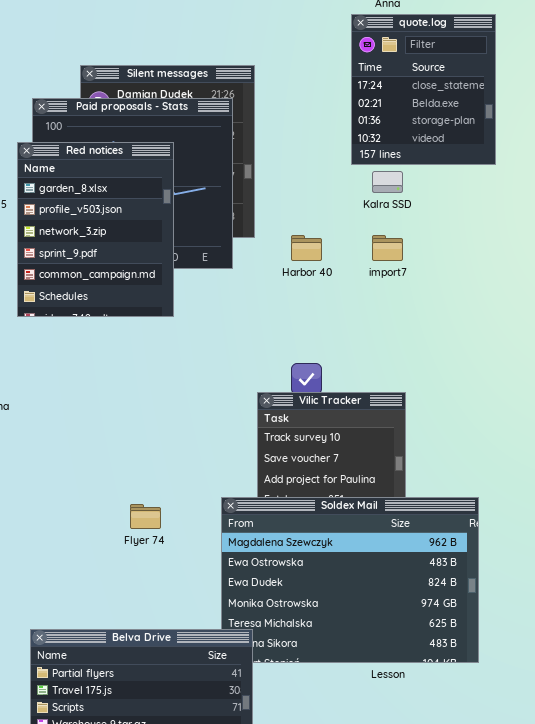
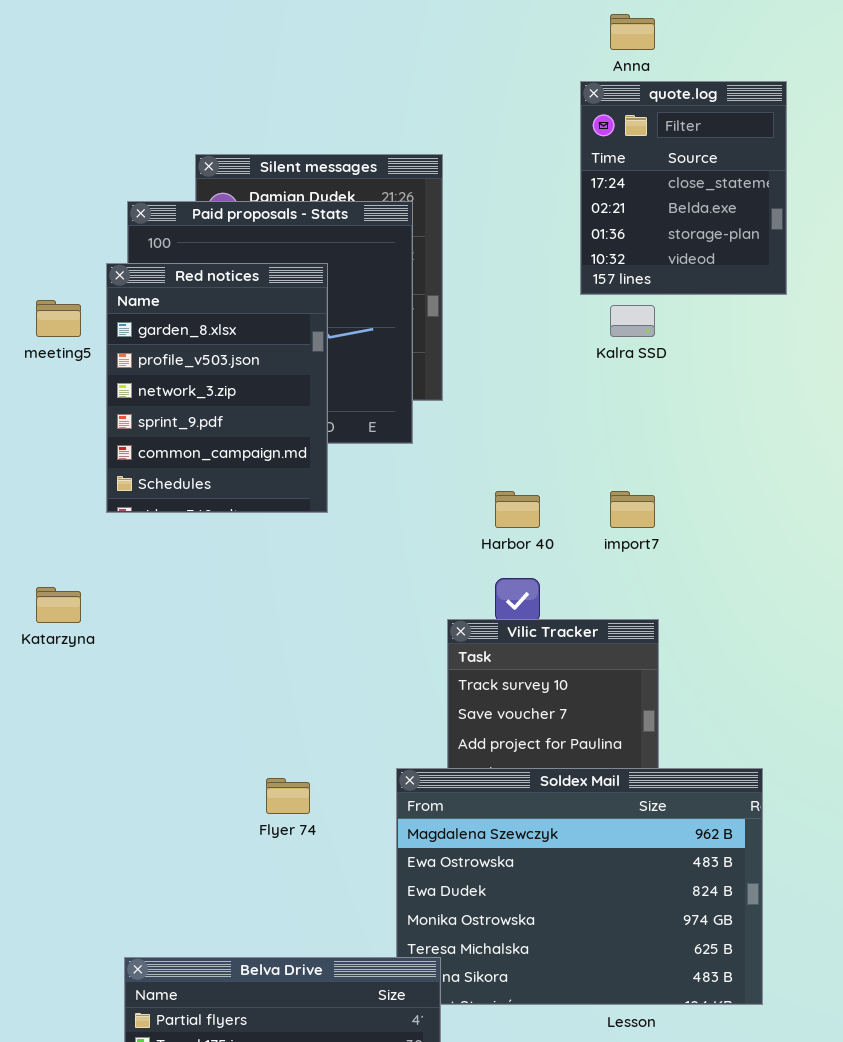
Harbor 40: [291,235,322,261] -> [495,491,540,528], moved
import7: [372,235,403,261] -> [610,491,655,528], moved

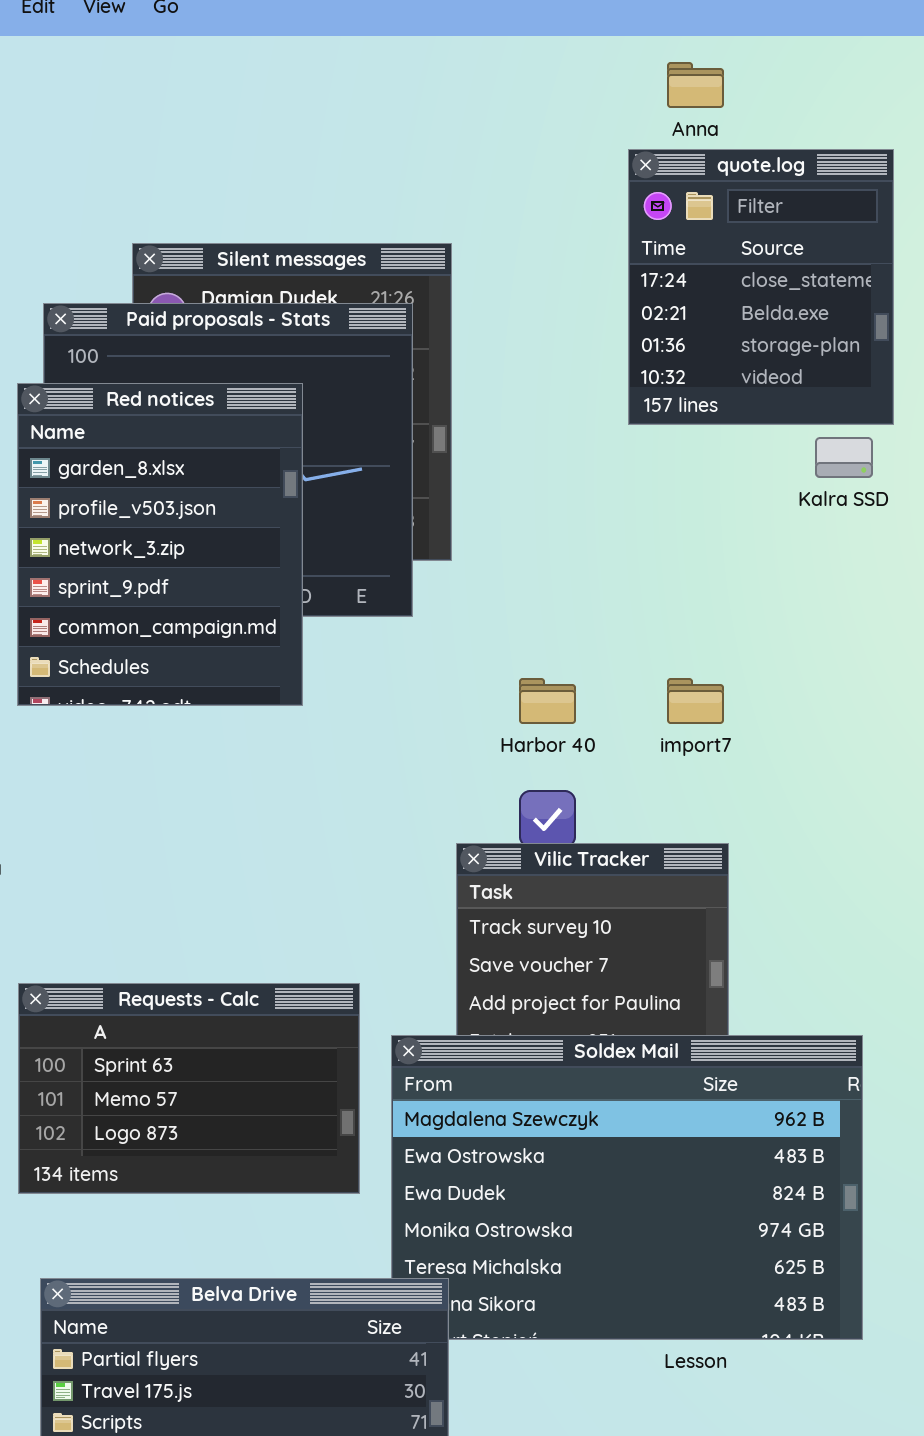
Kalra SSD: [610,305,655,337] -> [815,437,873,478], moved
Requests - Calc: none -> [18,983,360,1194], opened

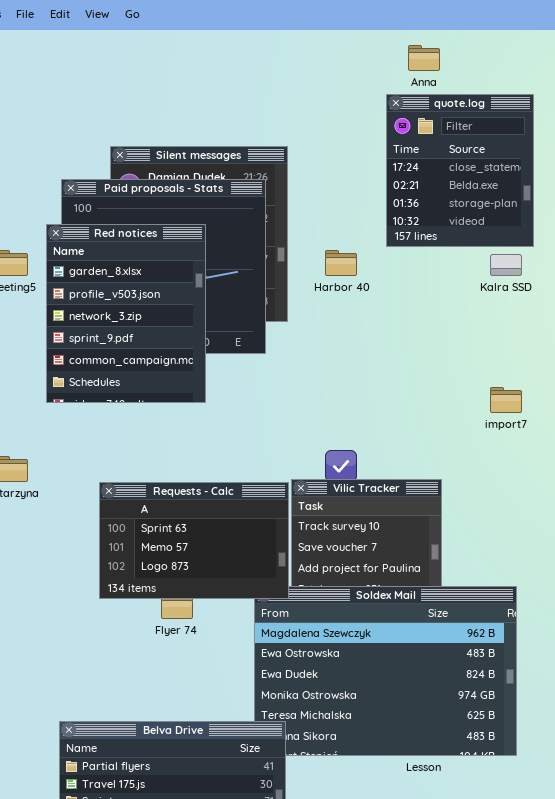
Harbor 40: [519,678,576,724] -> [325,250,357,276], moved
import7: [667,678,724,724] -> [490,387,522,413], moved
Requests - Calc: [18,983,360,1194] -> [99,482,289,599], moved

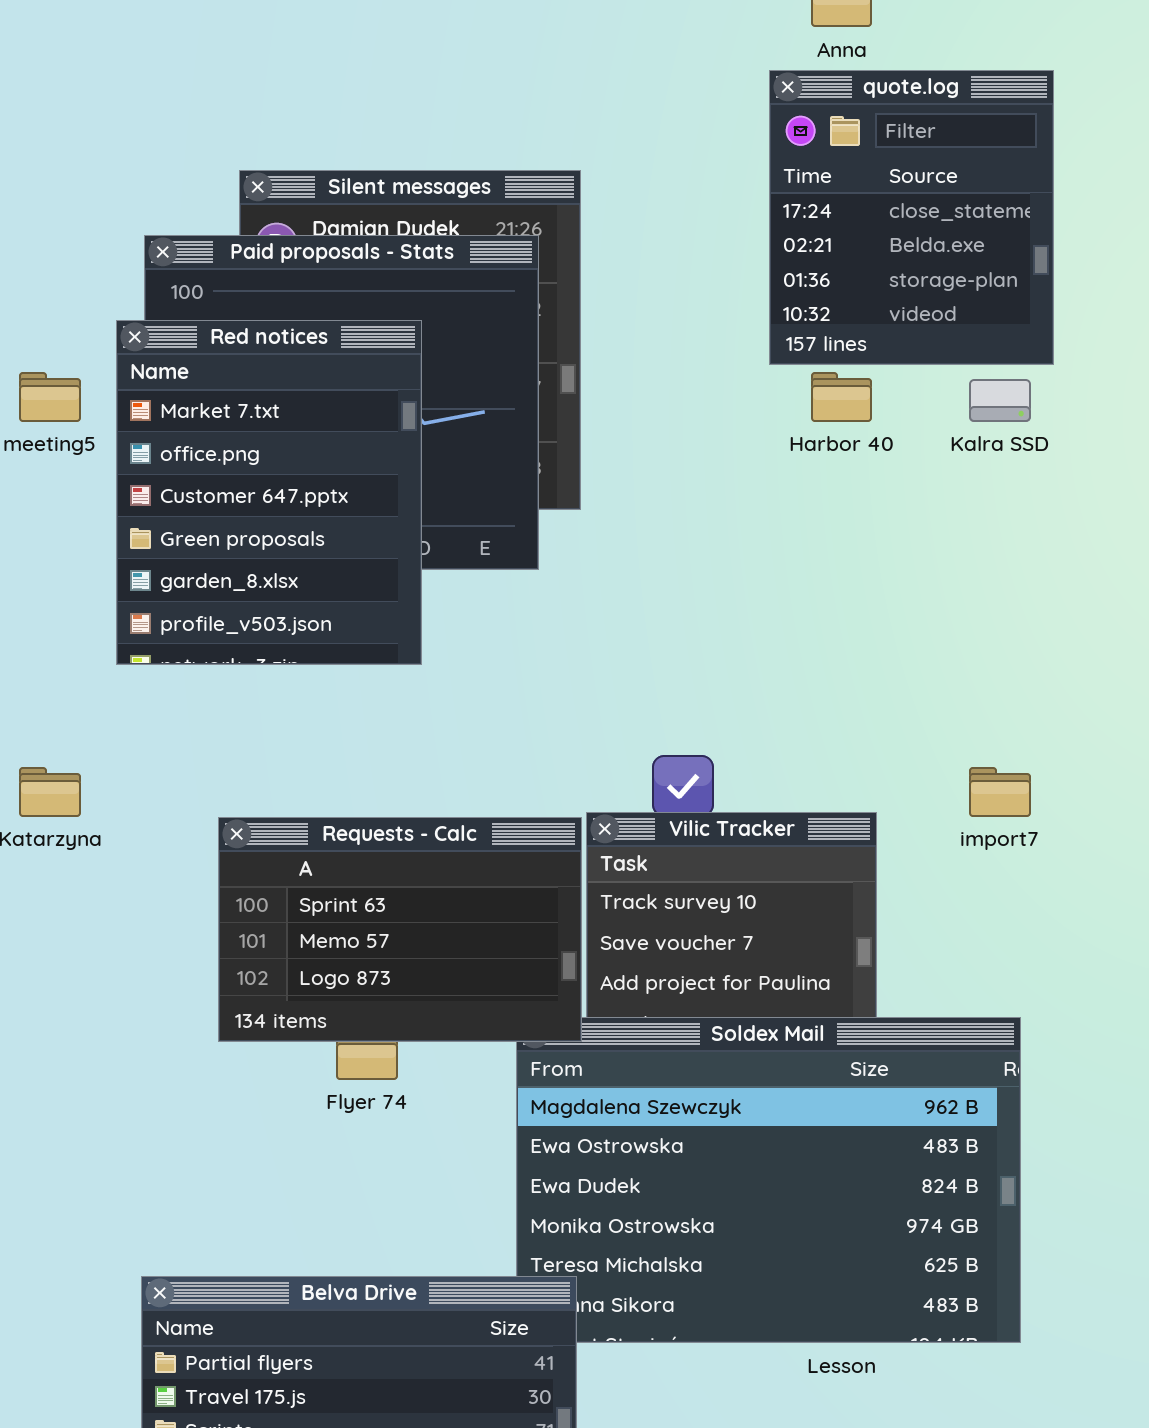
Red notices: [46,224,206,403] -> [116,320,422,665], scrolled up 4 rows
Harbor 40: [325,250,357,276] -> [811,372,872,422], moved
import7: [490,387,522,413] -> [969,767,1031,817], moved

